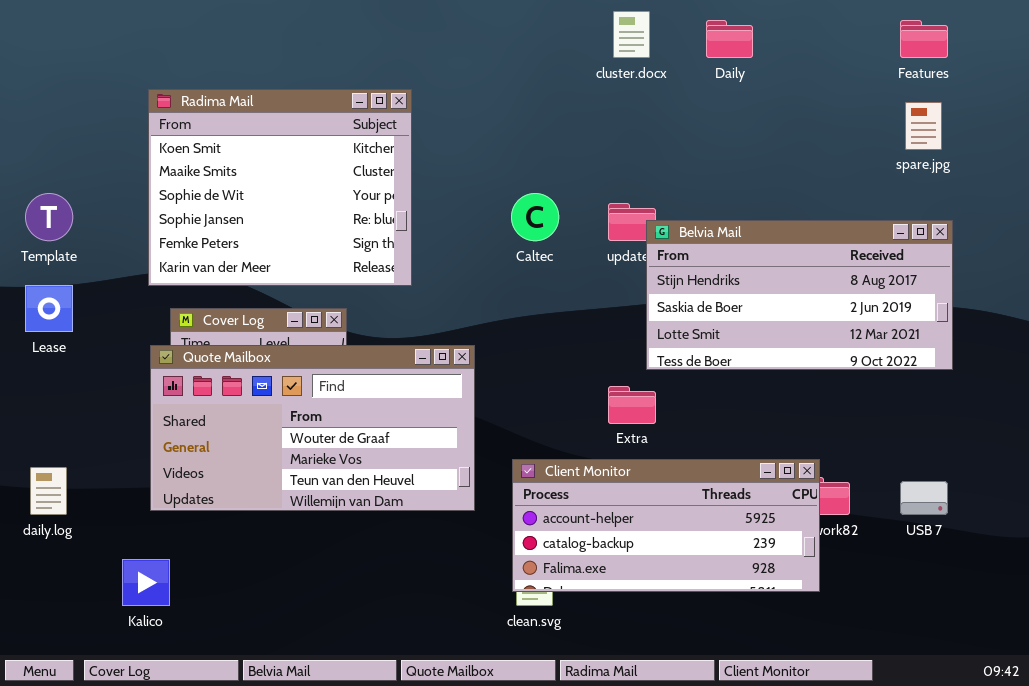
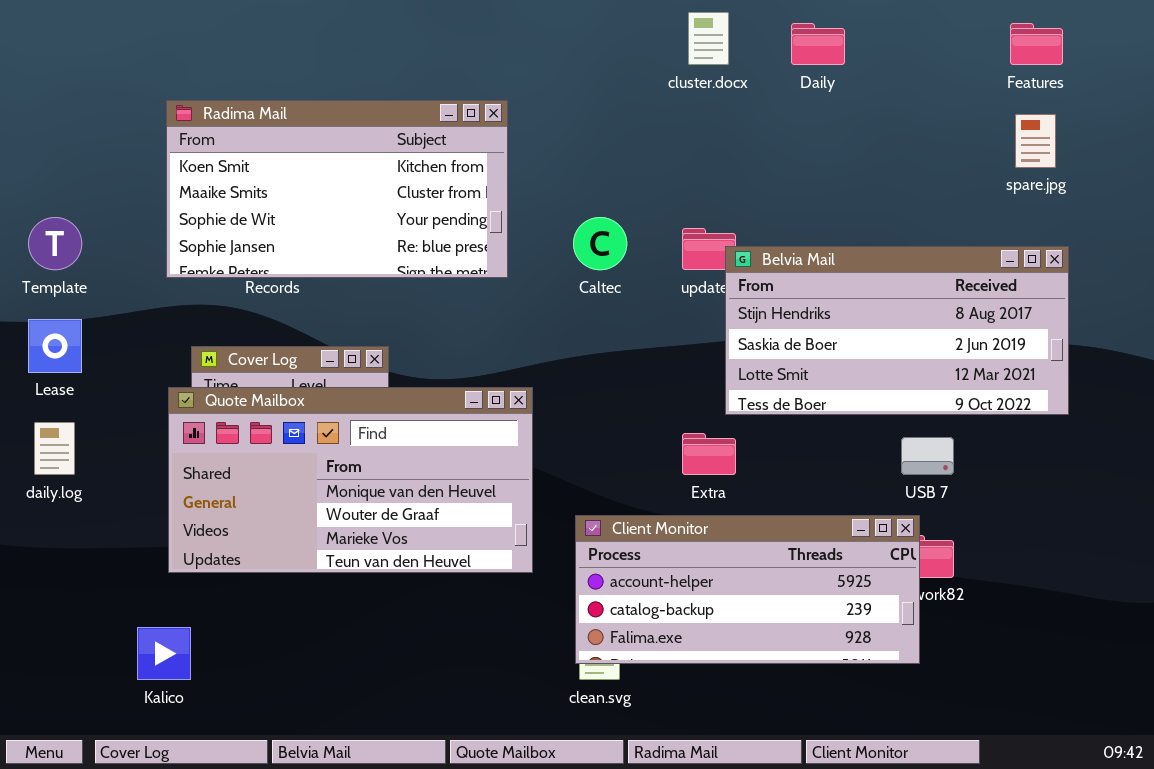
Radima Mail: [148,89,412,286] -> [166,100,508,278], resized
Quote Mailbox: [150,345,475,511] -> [168,387,533,573], scrolled up 1 row
daily.log: [30,467,67,515] -> [34,422,75,475], moved
USB 7: [900,481,948,515] -> [901,437,954,475], moved

